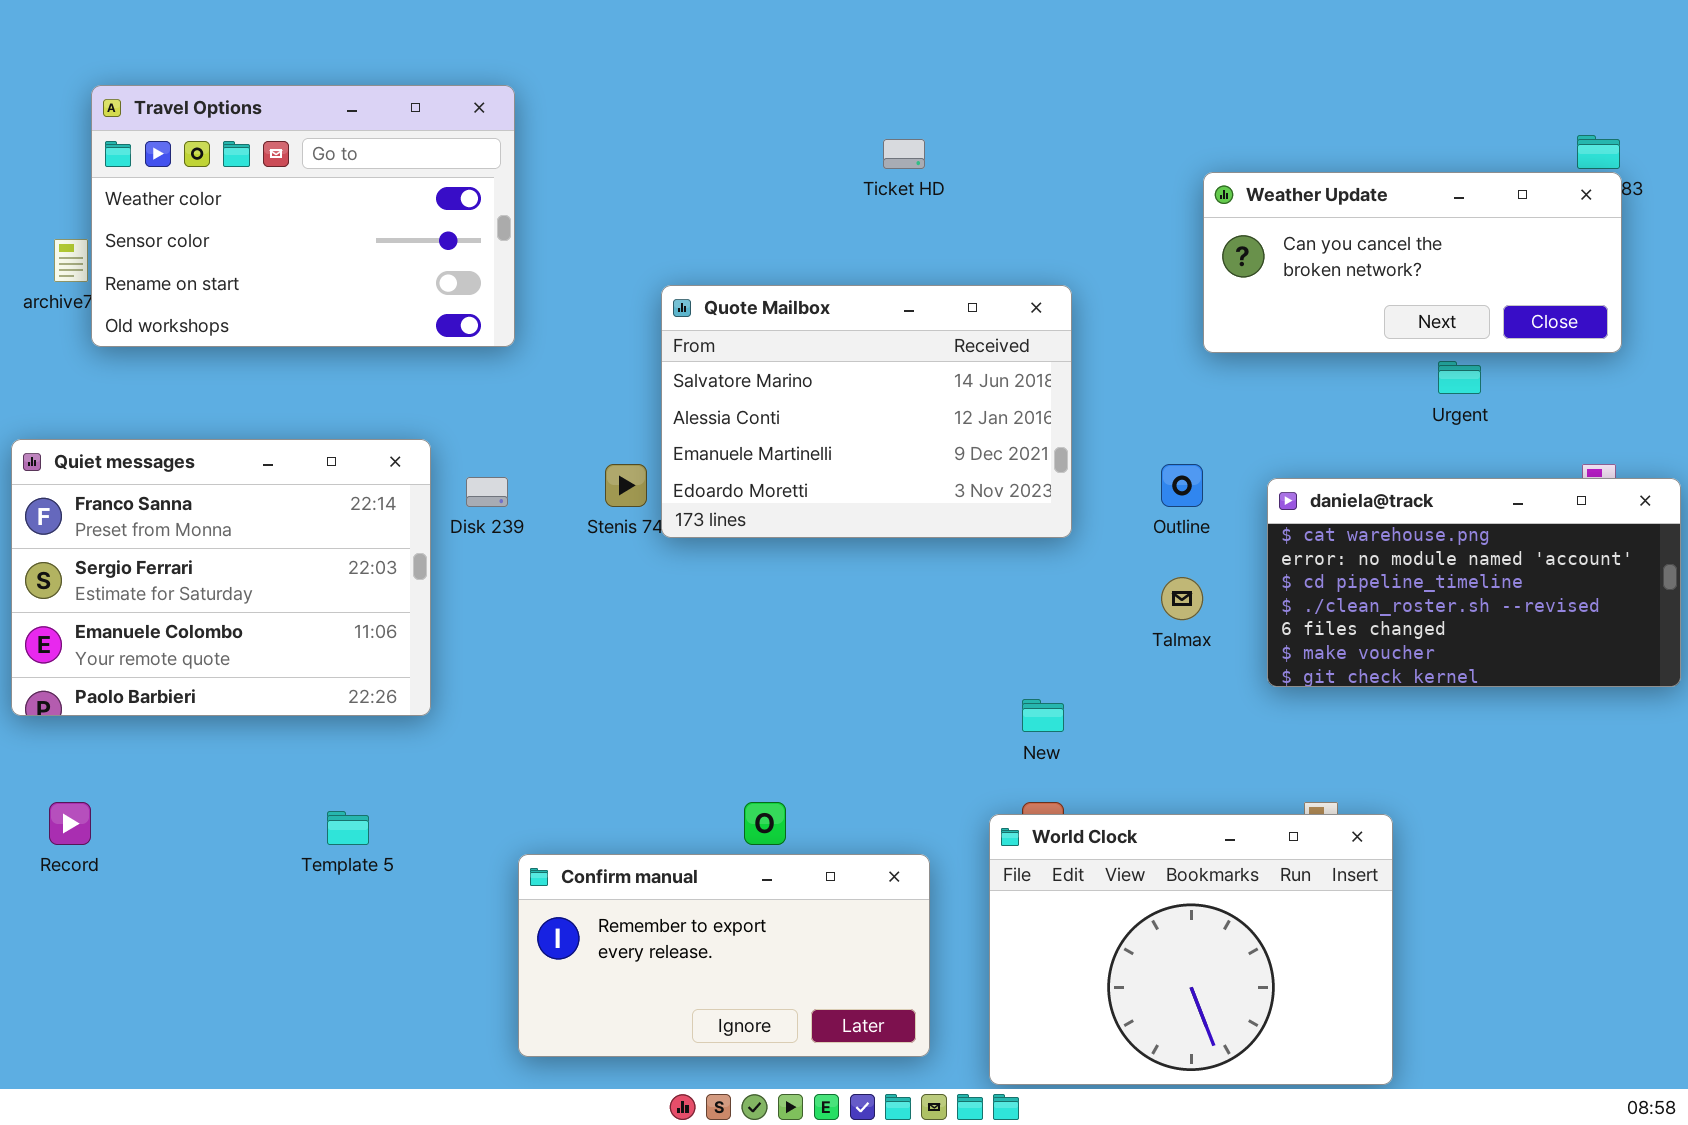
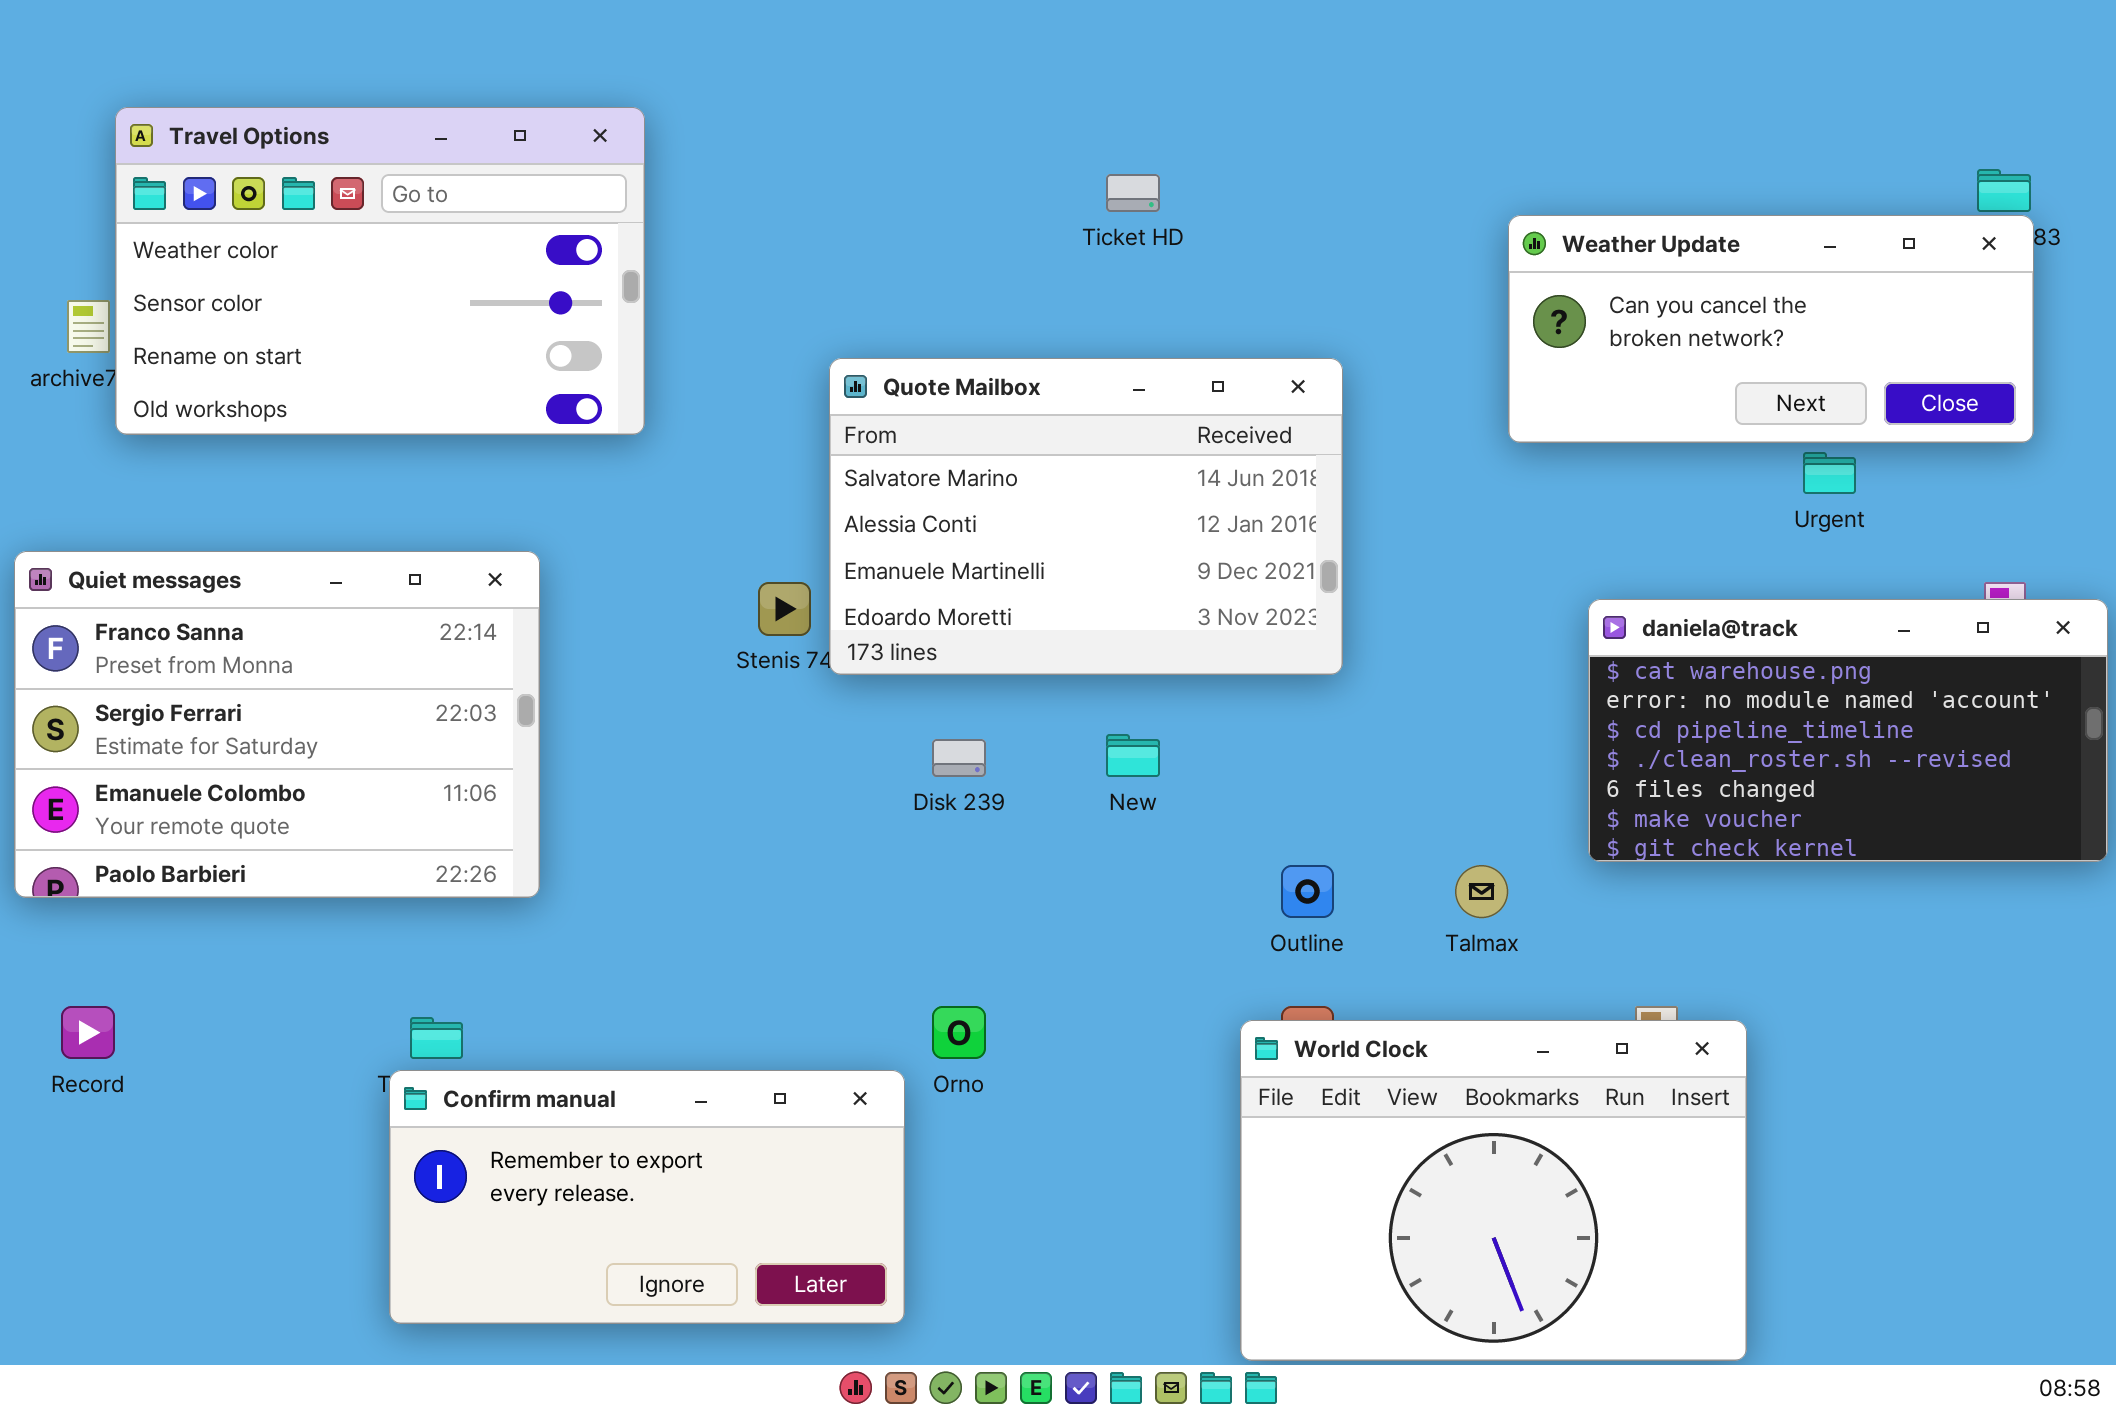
Outline: [1161,464,1203,507] -> [1281,865,1334,918], moved
Disk 239: [466,477,508,507] -> [932,739,986,777], moved
Talmax: [1161,577,1203,620] -> [1455,865,1508,918], moved
New: [1022,699,1064,732] -> [1106,734,1160,777], moved
Confirm manual: [518,854,930,1057] -> [389,1070,905,1324], moved

